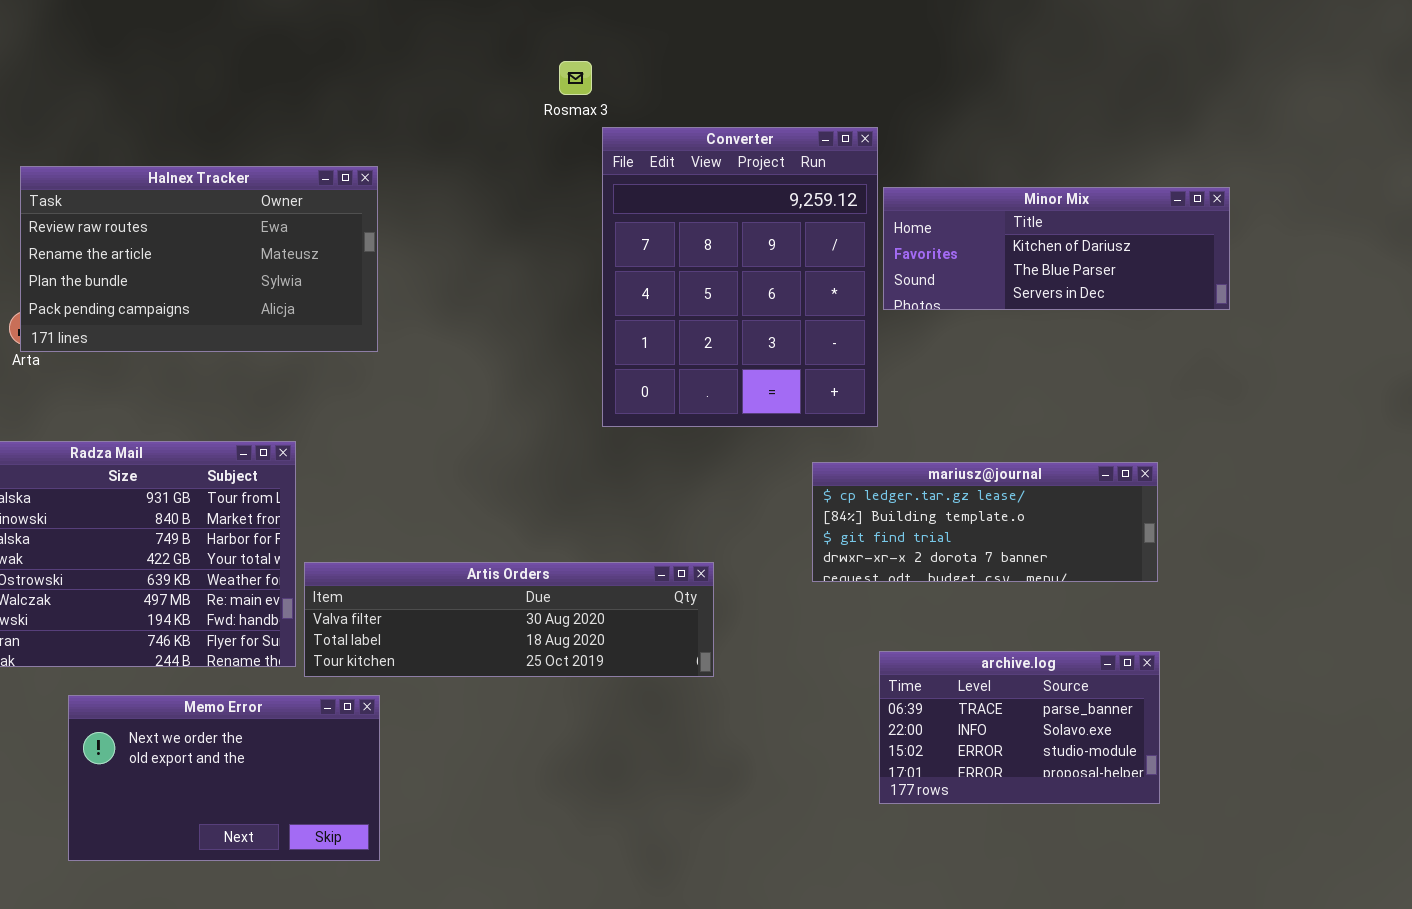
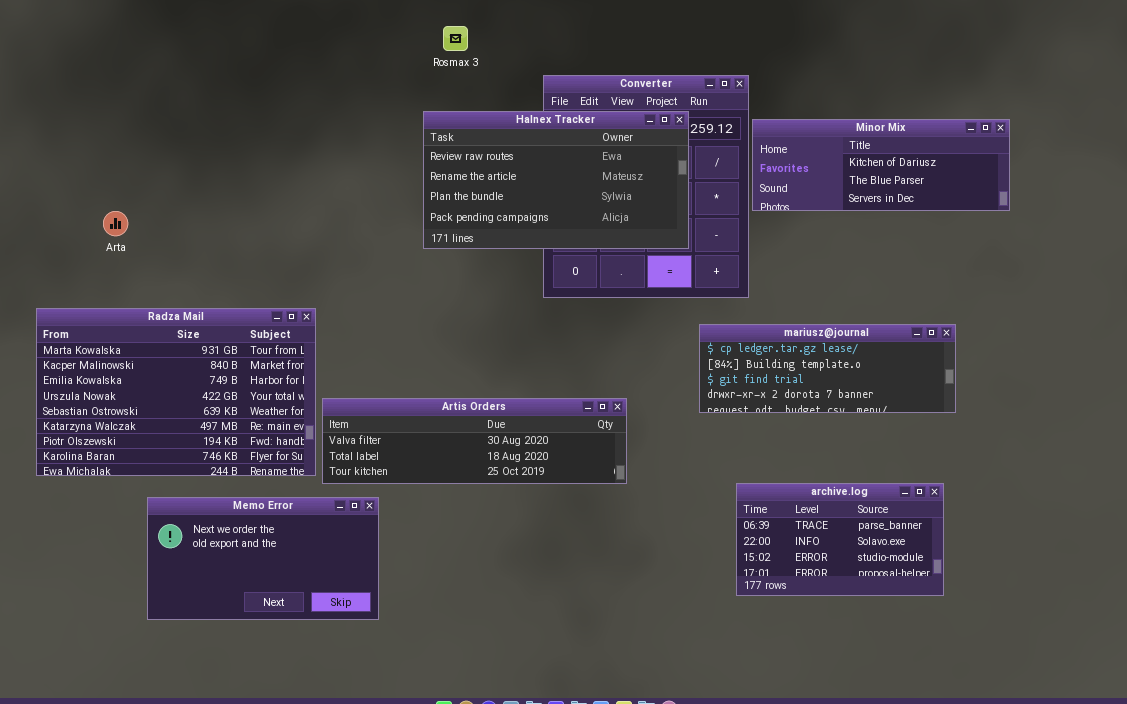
Rosmax 3: [559,61,592,95] -> [443,26,468,51], moved
Halnex Tracker: [20,166,378,352] -> [423,111,689,249], moved
archive.log: [879,651,1160,804] -> [736,483,944,596], moved

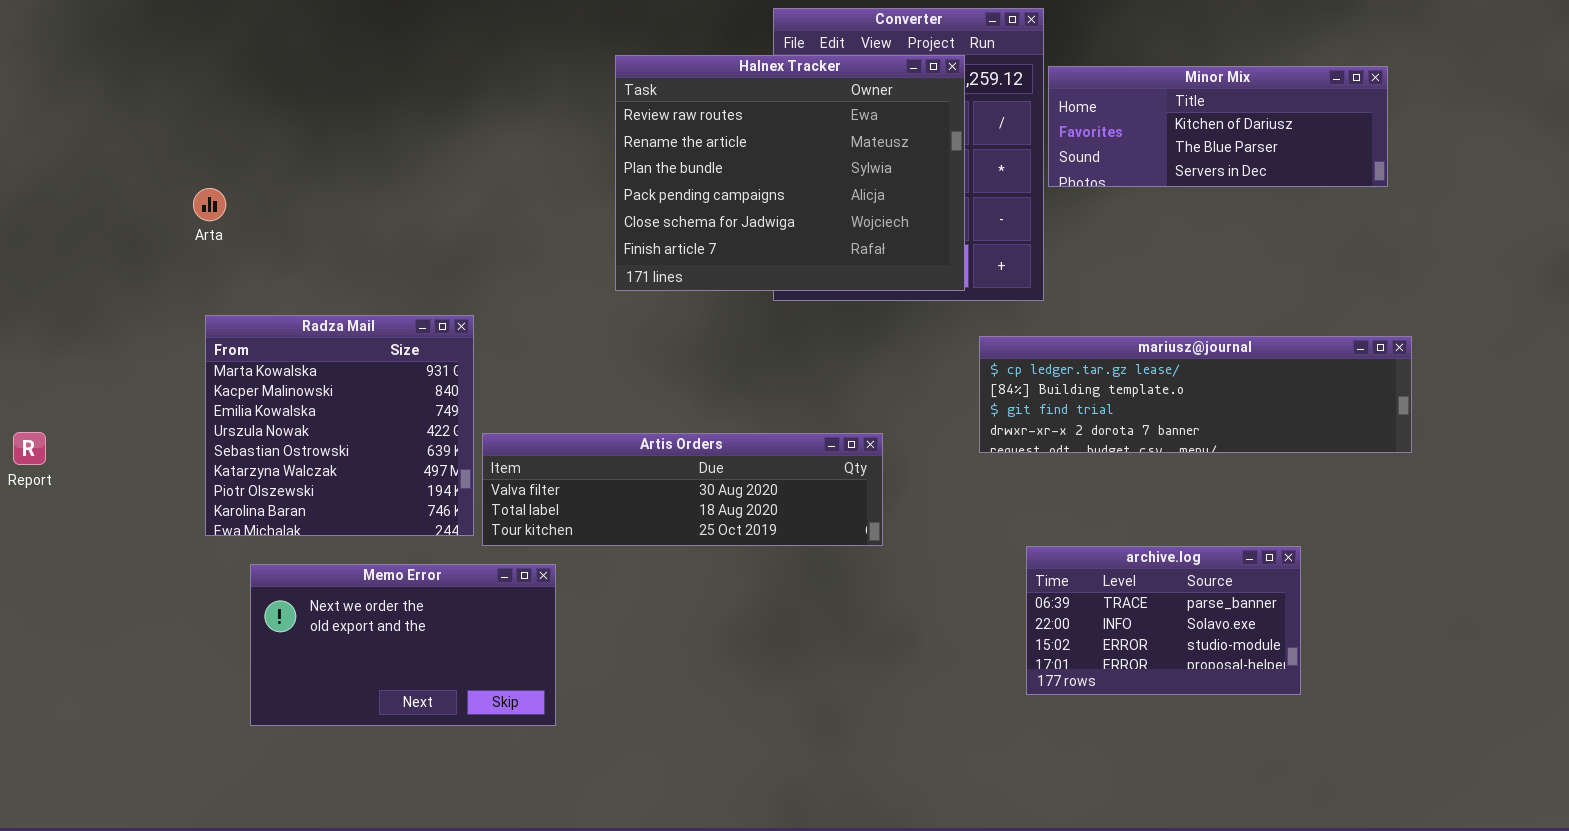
Halnex Tracker: [423,111,689,249] -> [615,55,965,291], resized
Radza Mail: [36,308,316,476] -> [205,315,474,536], resized
mariusz@journal: [699,324,956,413] -> [979,336,1412,453], resized

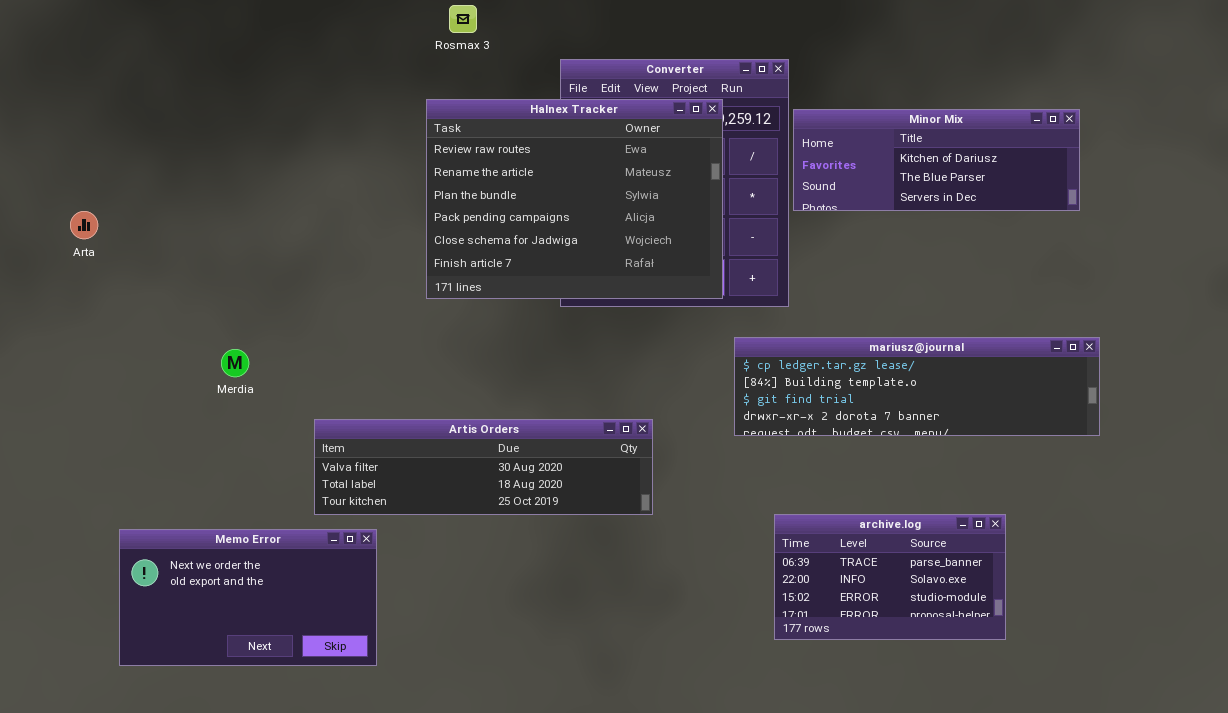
Radza Mail: [205,315,474,536] -> none, closed

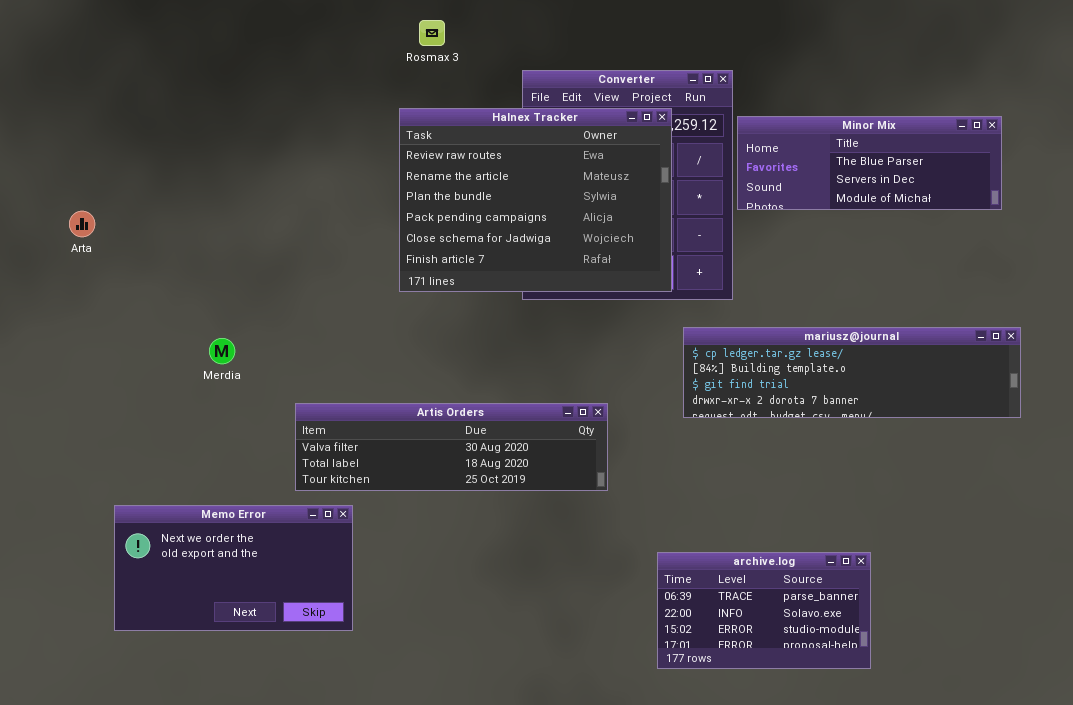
Minor Mix: [793,109,1080,211] -> [737,116,1002,210], scrolled down 1 row
archive.log: [774,514,1006,640] -> [657,552,871,669], moved

